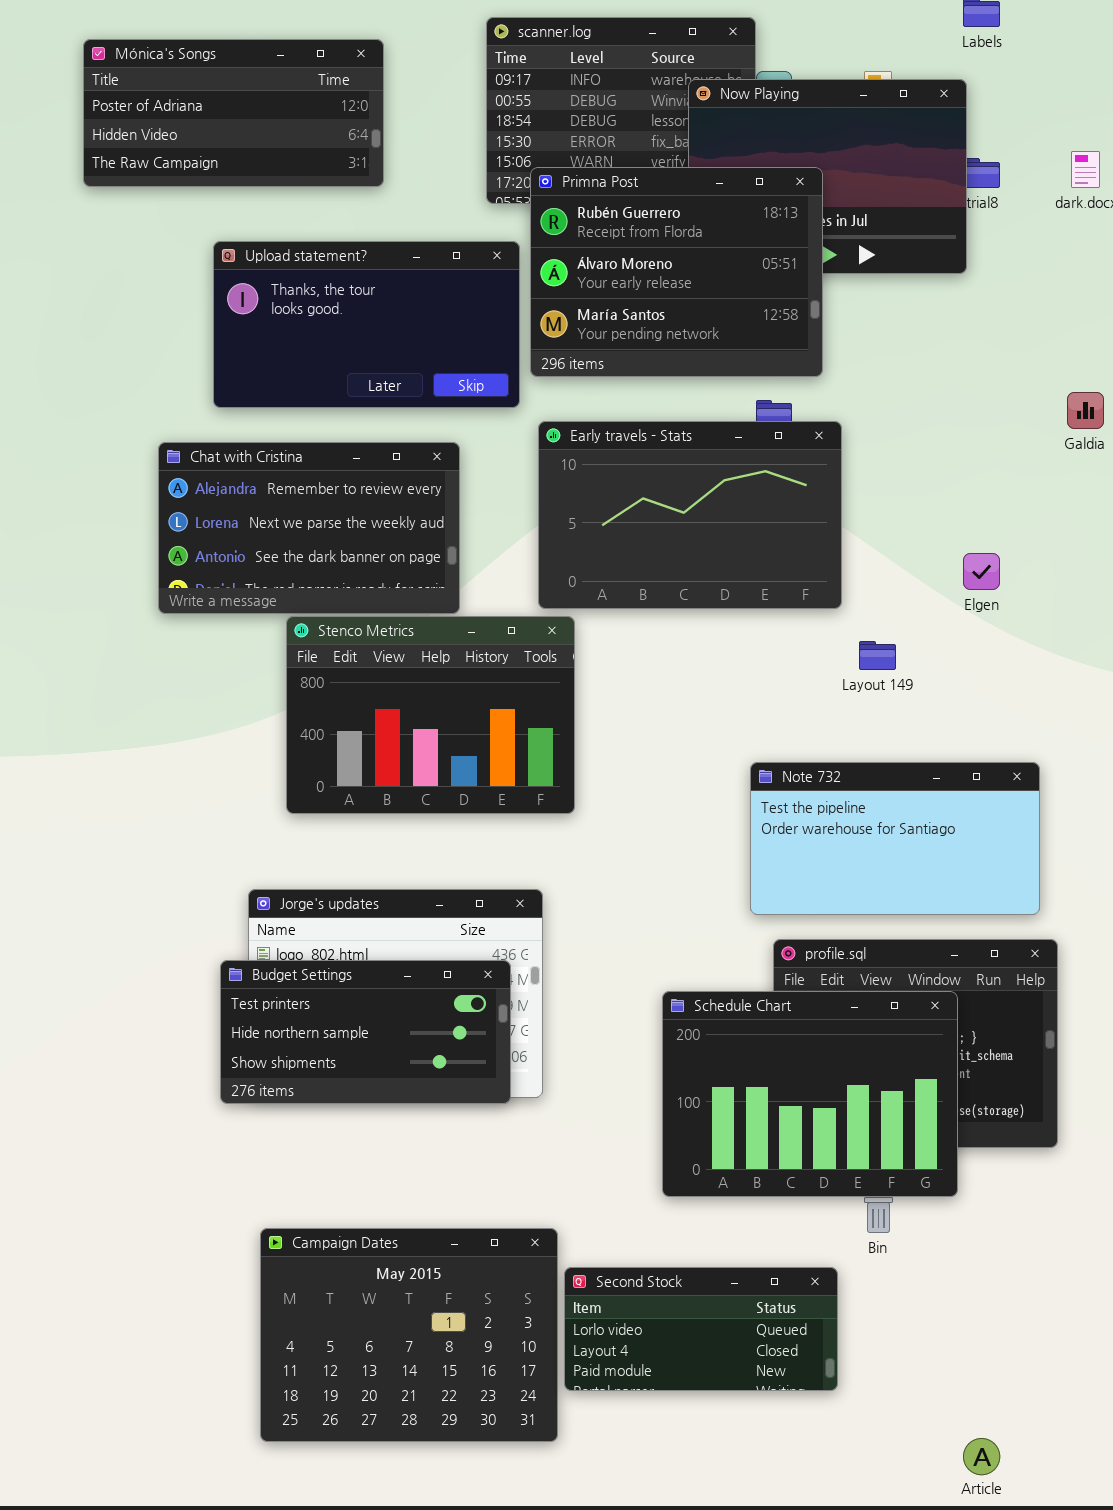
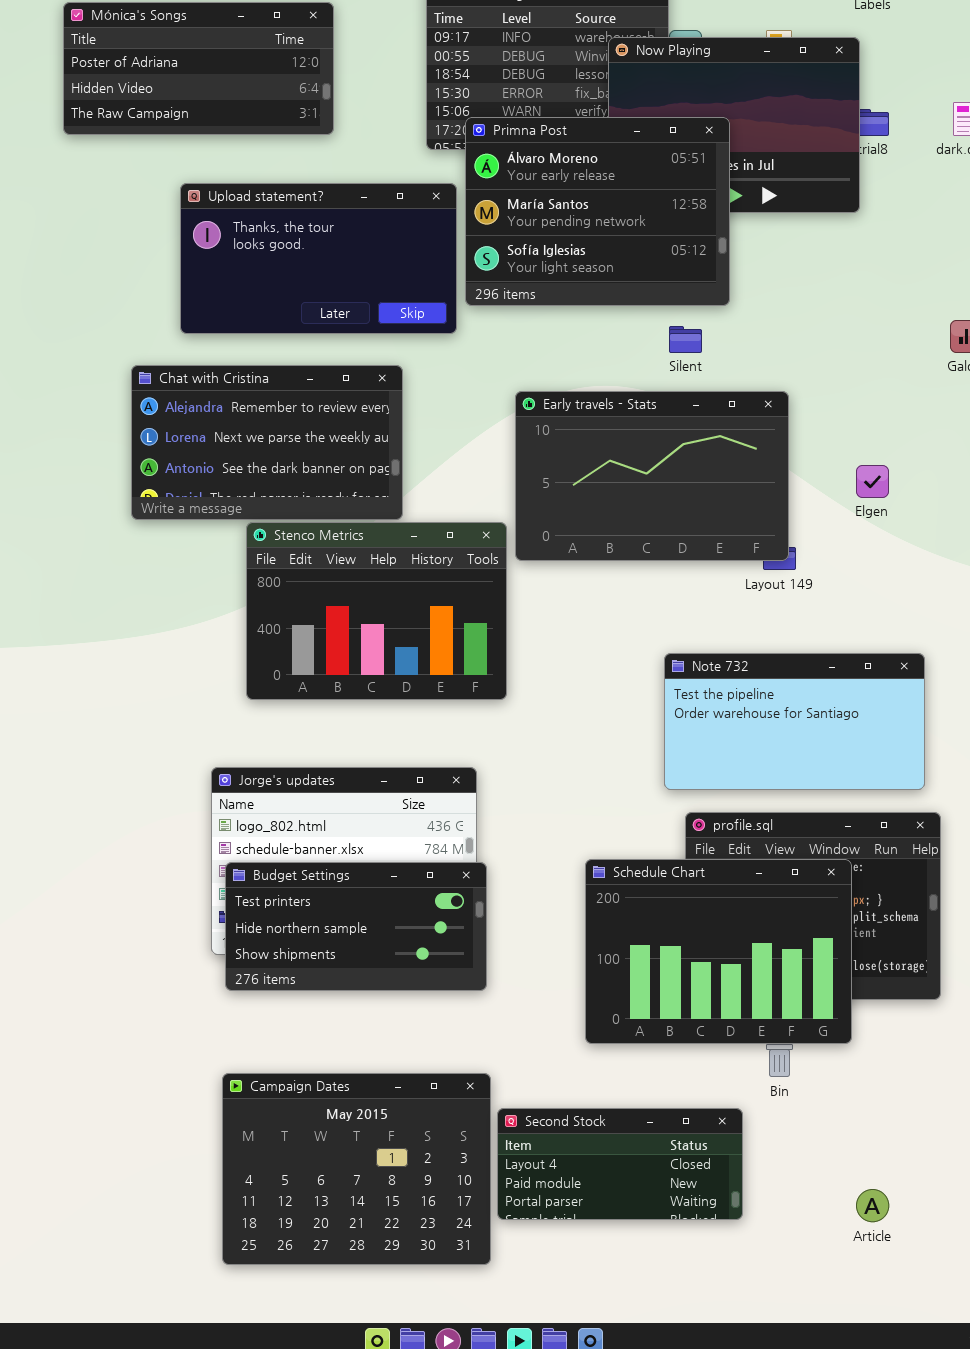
Primna Post: [530,167,823,377] -> [465,117,730,306], scrolled down 1 row
Early travels - Stats: [538,421,842,609] -> [515,391,789,561], moved
Budget Settings: [220,960,511,1104] -> [225,862,487,991], moved
Second Stock: [564,1267,838,1391] -> [497,1108,743,1220], scrolled down 1 row
Article: [963,1438,1000,1475] -> [856,1189,889,1222], moved

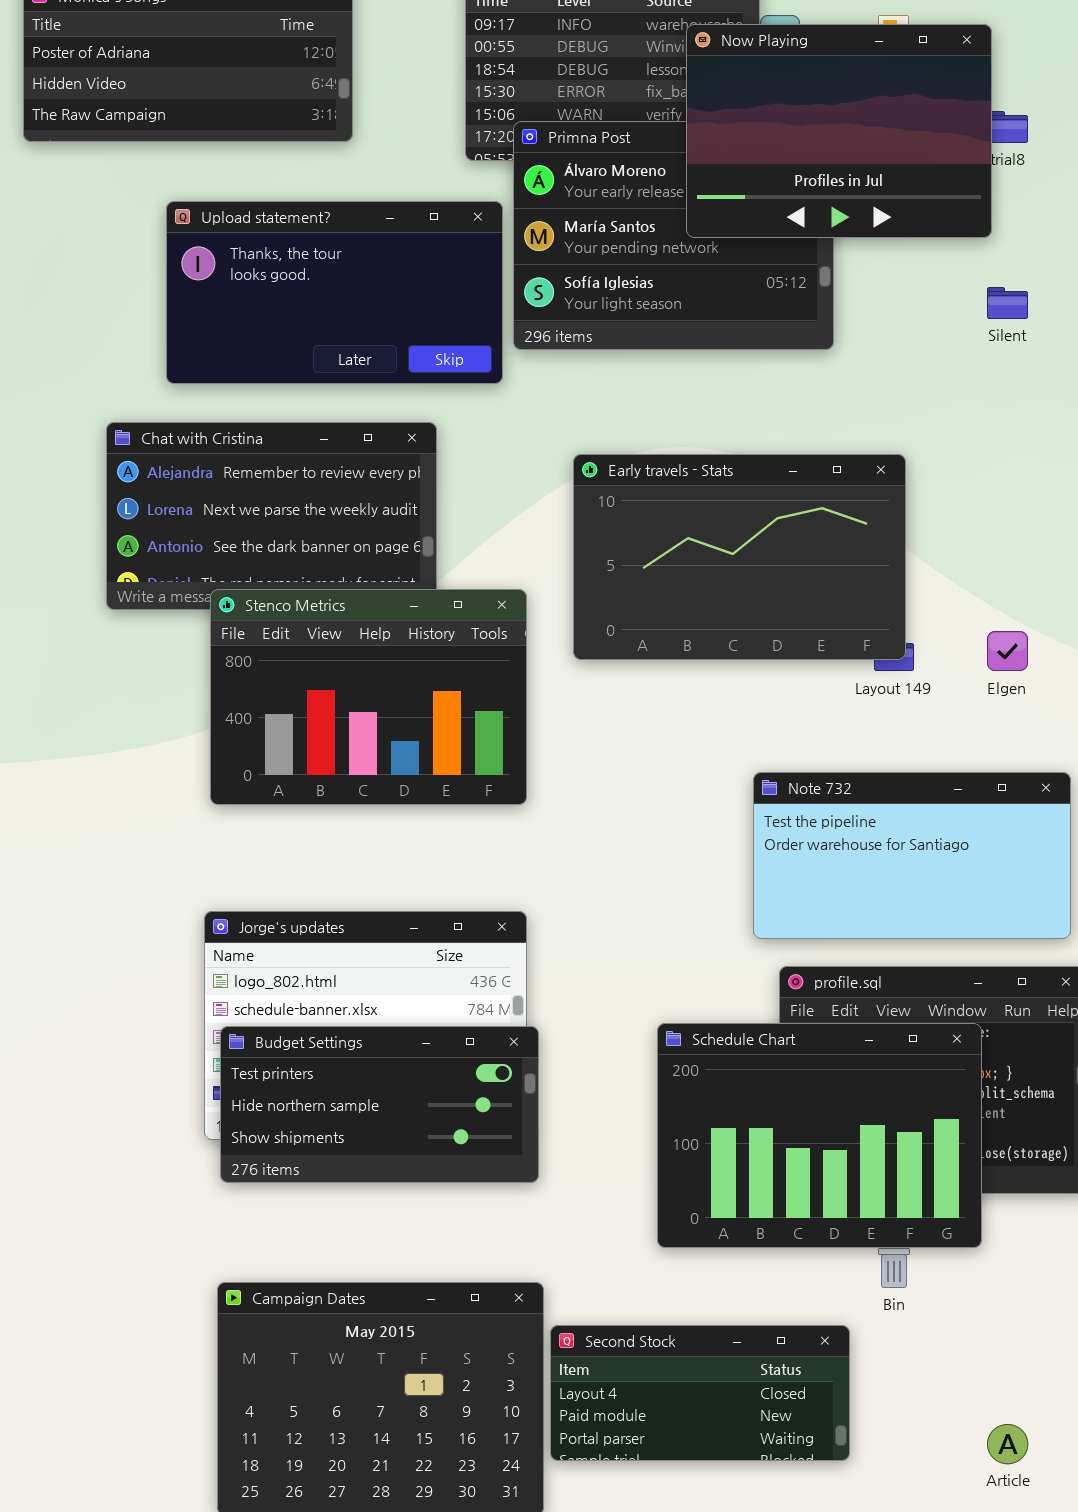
Now Playing: [608,37,860,213] -> [686,24,992,238], raised
Silent: [669,326,702,353] -> [987,287,1028,319], moved
Elgen: [856,465,889,498] -> [987,631,1028,671], moved
Stenco Metrics: [246,522,507,700] -> [210,589,527,805], moved

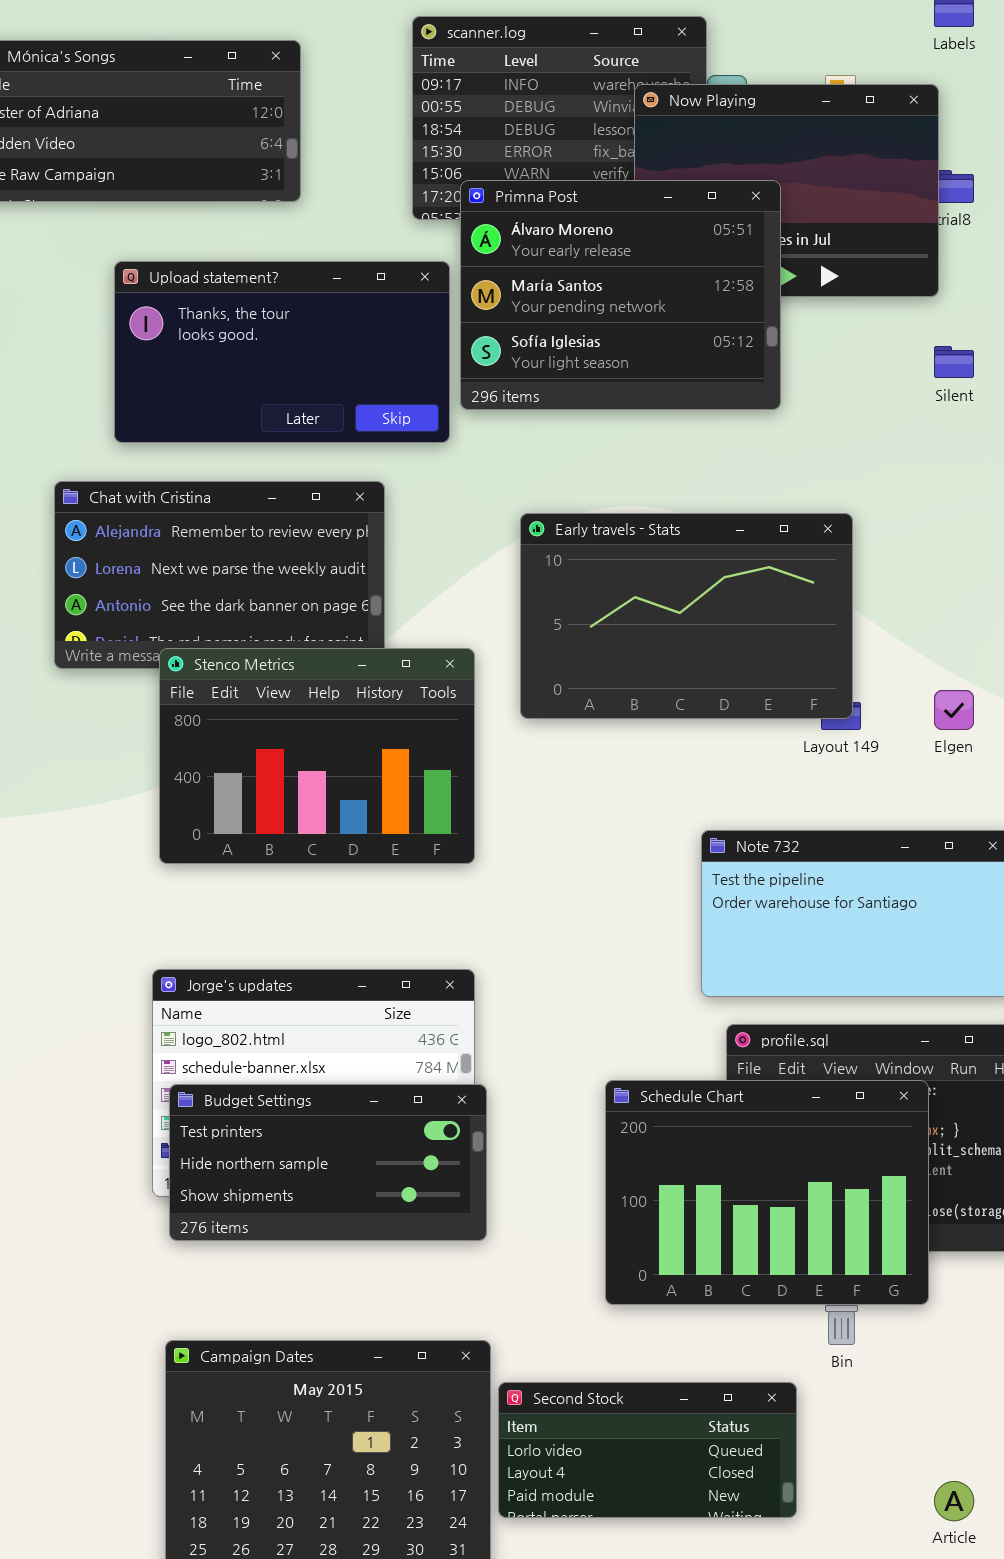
Primna Post: [513,121,834,350] -> [460,180,781,410], raised
Second Stock: [550,1325,850,1461] -> [498,1382,797,1518], scrolled up 1 row

